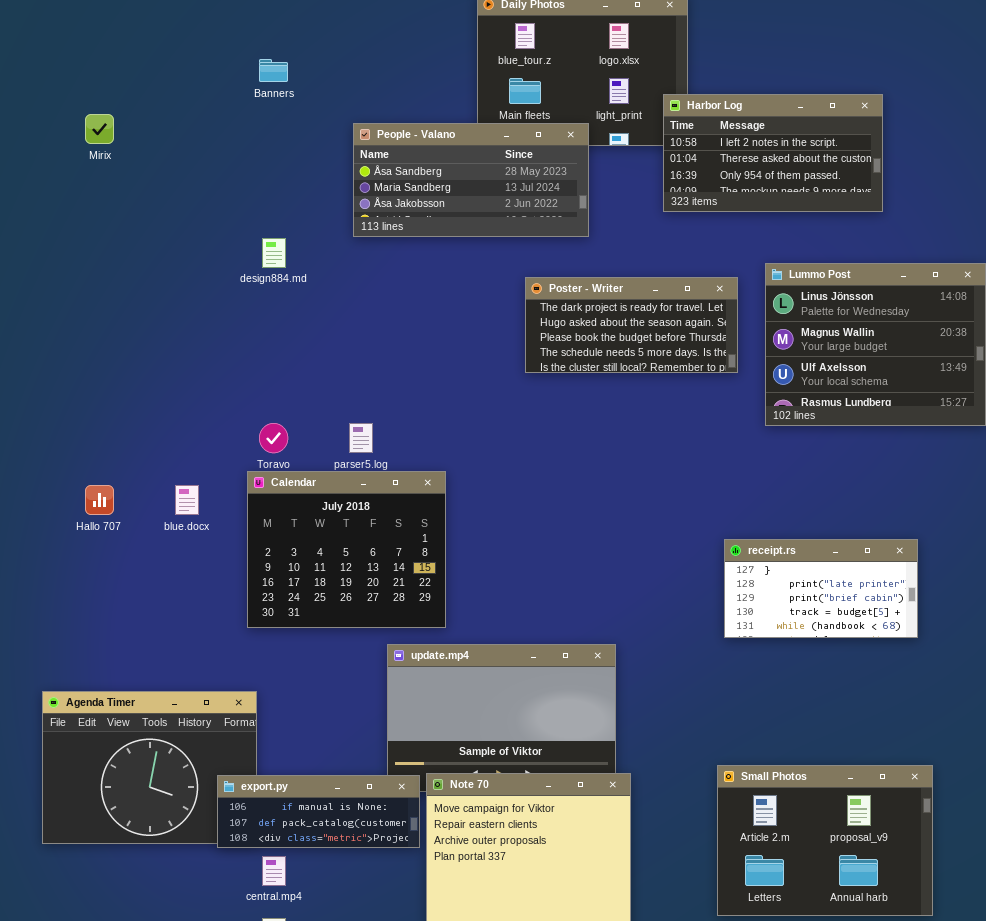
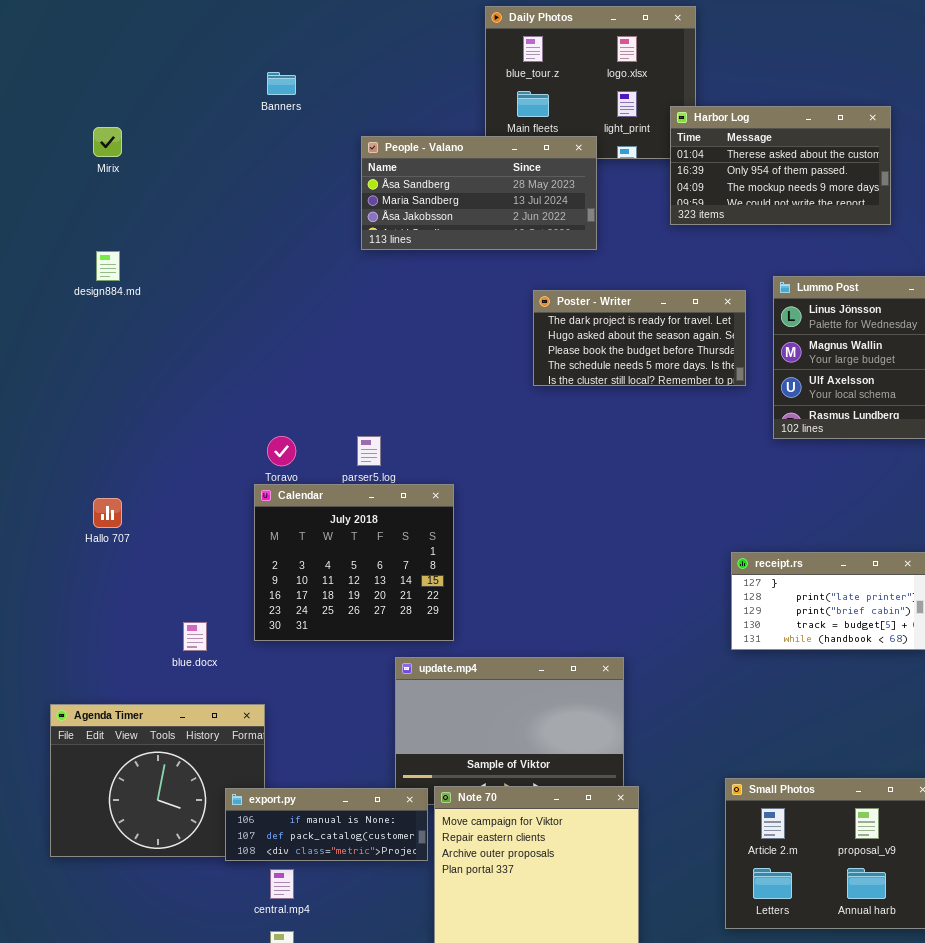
Harbor Log: [663,94,883,212] -> [670,106,891,225], scrolled down 1 row
design884.md: [262,238,286,268] -> [96,251,120,281], moved
blue.docx: [175,485,199,515] -> [183,622,207,651], moved

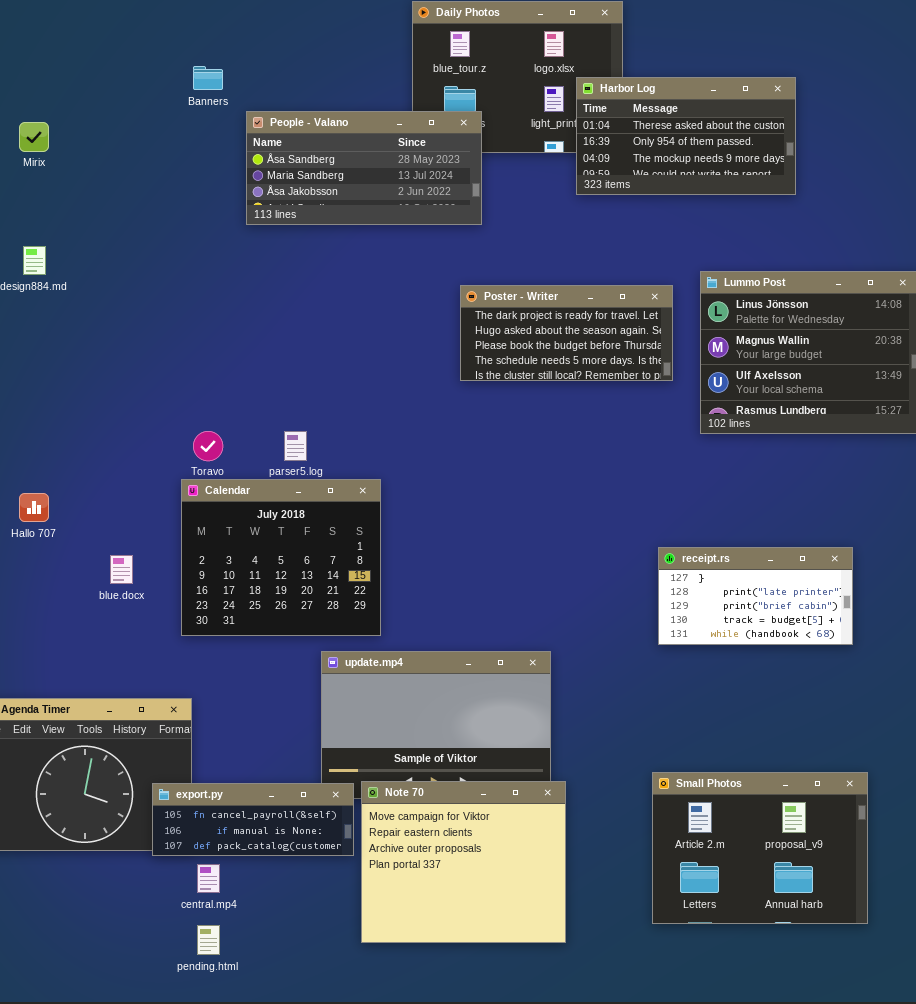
Harbor Log: [670,106,891,225] -> [576,77,796,195], moved
People - Valano: [361,136,597,250] -> [246,111,482,225], moved
blue.docx: [183,622,207,651] -> [110,555,133,584], moved
export.py: [225,788,428,861] -> [152,783,354,856], scrolled up 1 row

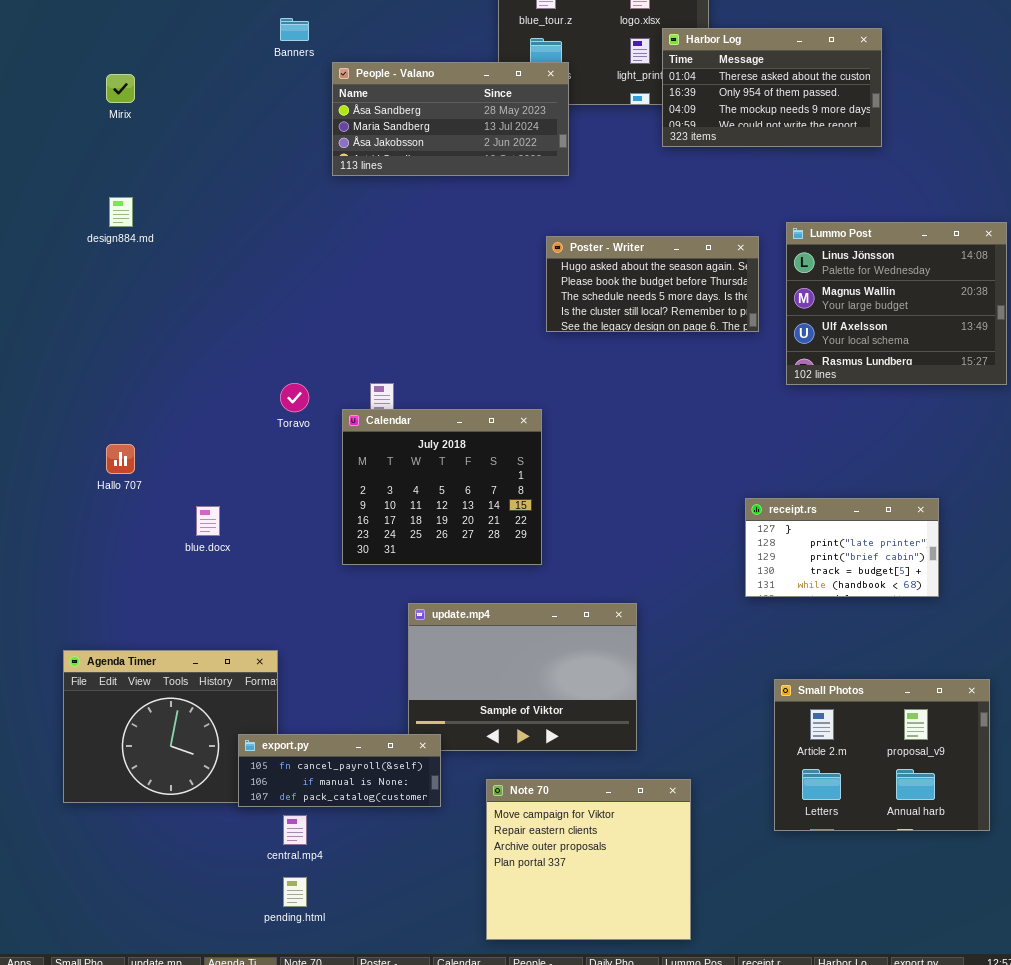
Poster - Writer: [460,285,673,381] -> [546,236,759,332], scrolled down 1 row
Calendar: [181,479,381,636] -> [342,409,542,565], moved
Small Photos: [652,772,868,924] -> [774,679,990,831], moved
Note 70: [361,781,566,943] -> [486,779,691,940], moved

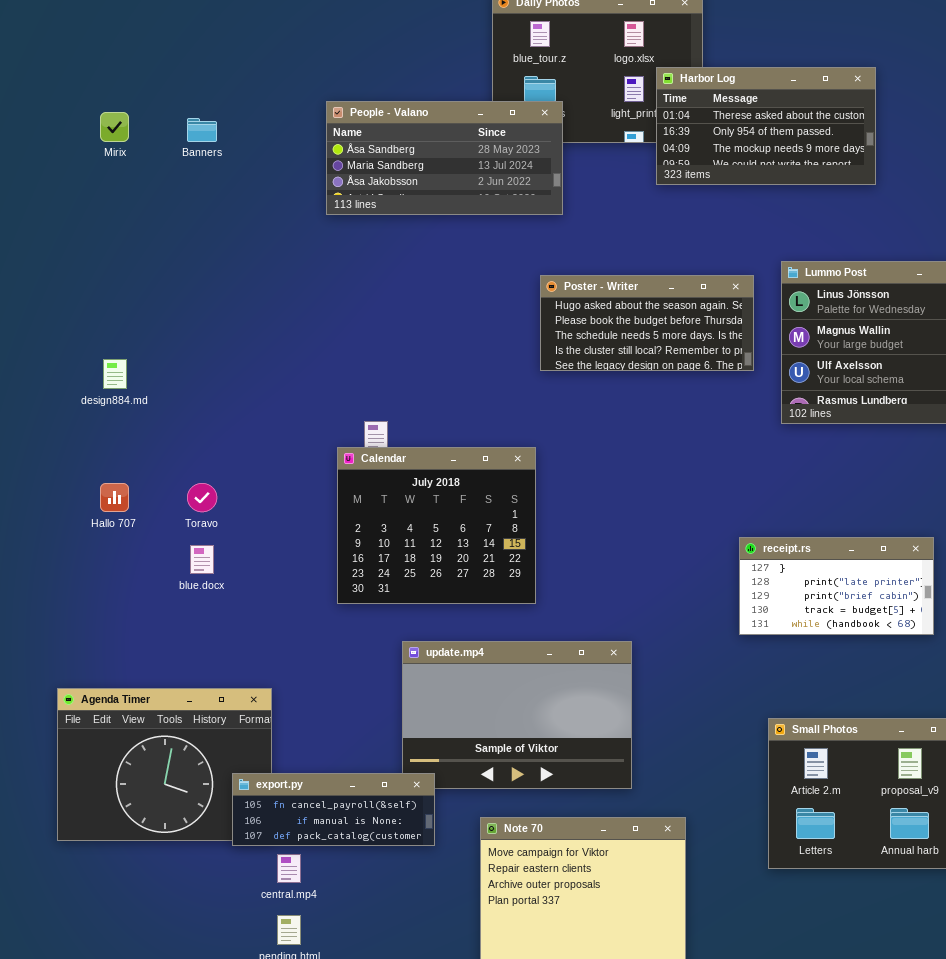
Banners: [280,18,309,41] -> [187,118,217,142], moved
design884.md: [109,197,133,227] -> [103,359,127,389], moved
Toravo: [280,383,309,412] -> [187,483,217,512], moved

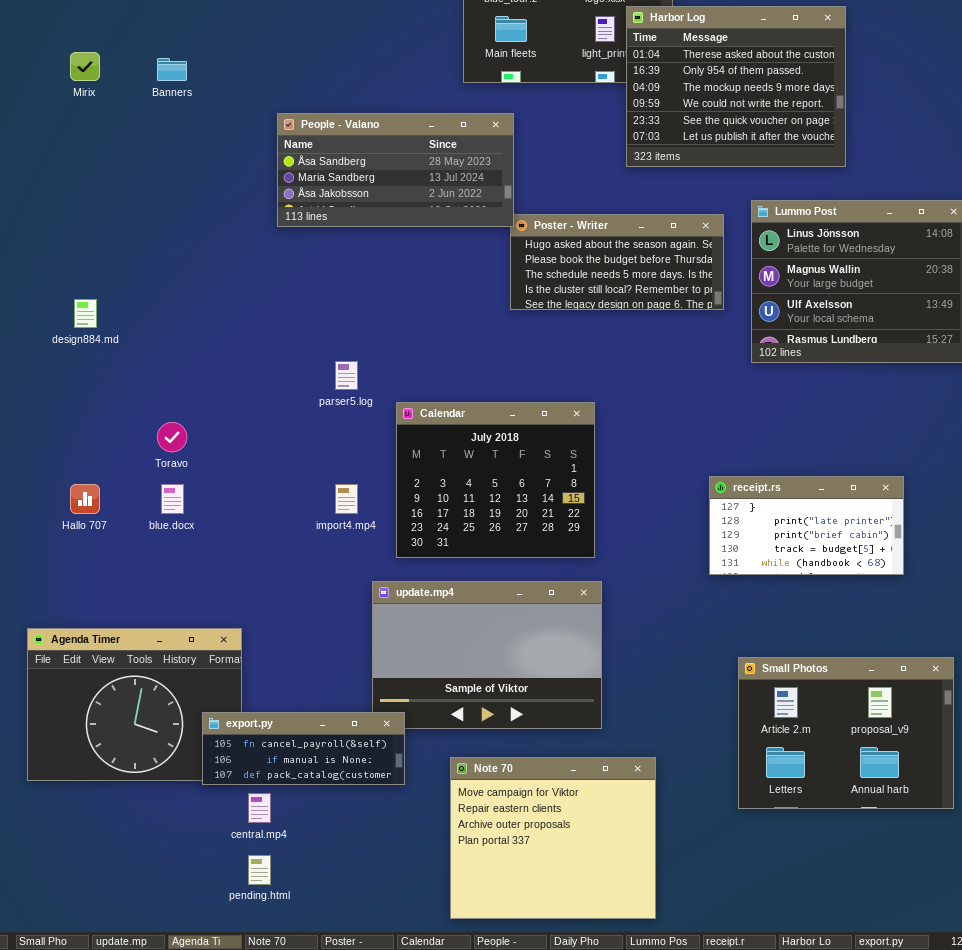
Harbor Log: [656,67,876,185] -> [626,6,846,167], resized
People - Valano: [326,101,563,215] -> [277,113,514,227], moved
Calendar: [337,447,536,604] -> [396,402,595,558], moved
Hallo 707: [100,483,129,512] -> [70,484,100,514], moved

